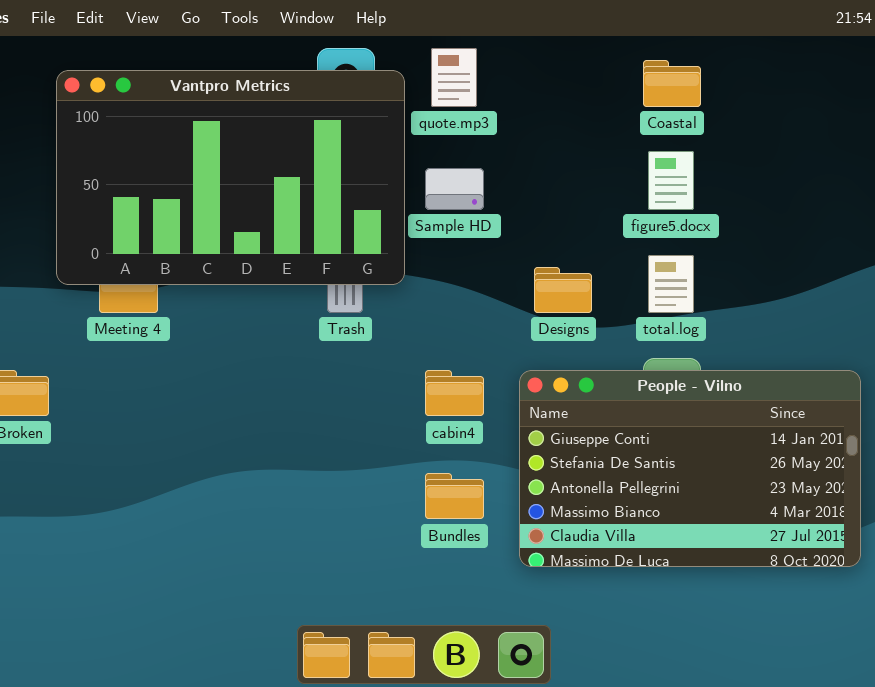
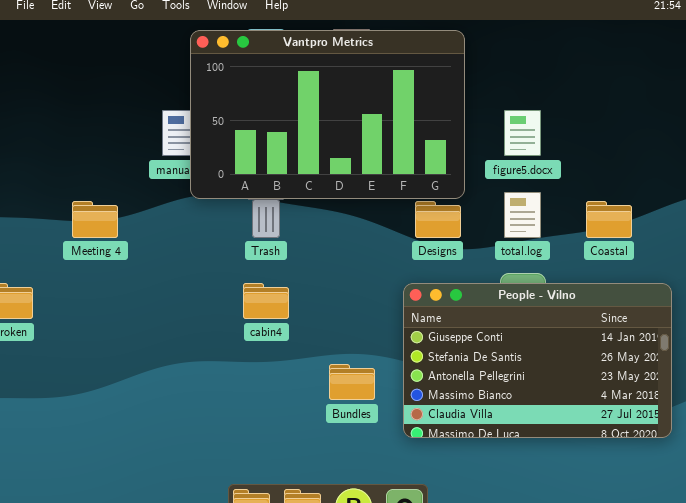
Coastal: [643,60,701,107] -> [586,201,632,238], moved
Vantpro Metrics: [56,70,405,285] -> [190,30,465,199], moved
cabin4: [425,370,484,416] -> [243,283,289,319], moved

